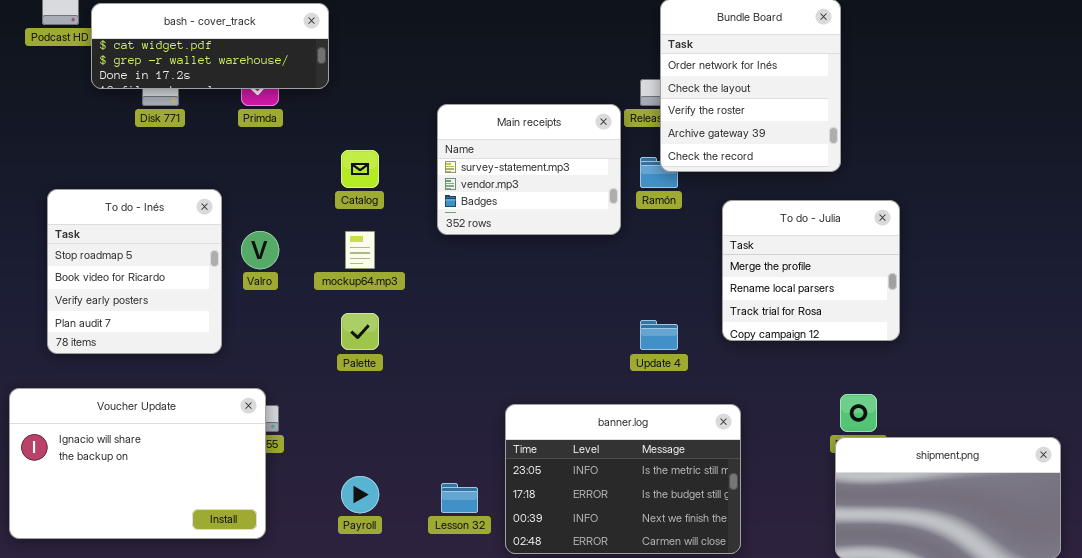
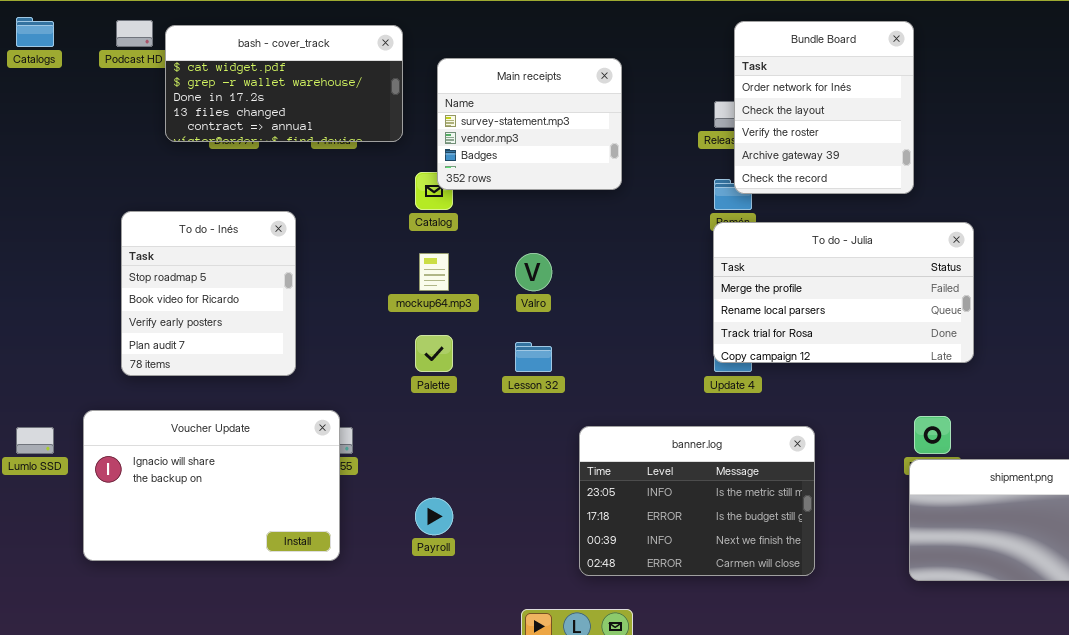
bash - cover_track: [91,3,329,89] -> [165,25,403,142], resized
Main receipts: [437,104,621,235] -> [437,58,622,190], moved
To do - Julia: [722,200,900,341] -> [713,222,974,363], resized
Valro: [241,231,279,269] -> [515,253,552,291], moved
Lesson 32: [441,483,478,513] -> [515,342,552,372], moved

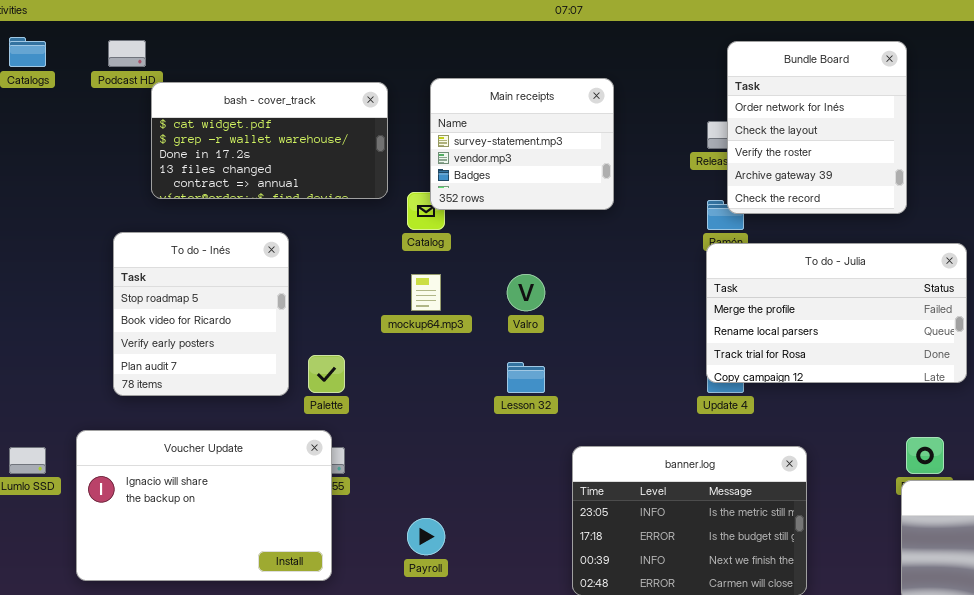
bash - cover_track: [165,25,403,142] -> [151,82,388,199], moved
Palette: [415,335,453,372] -> [308,355,345,393], moved

